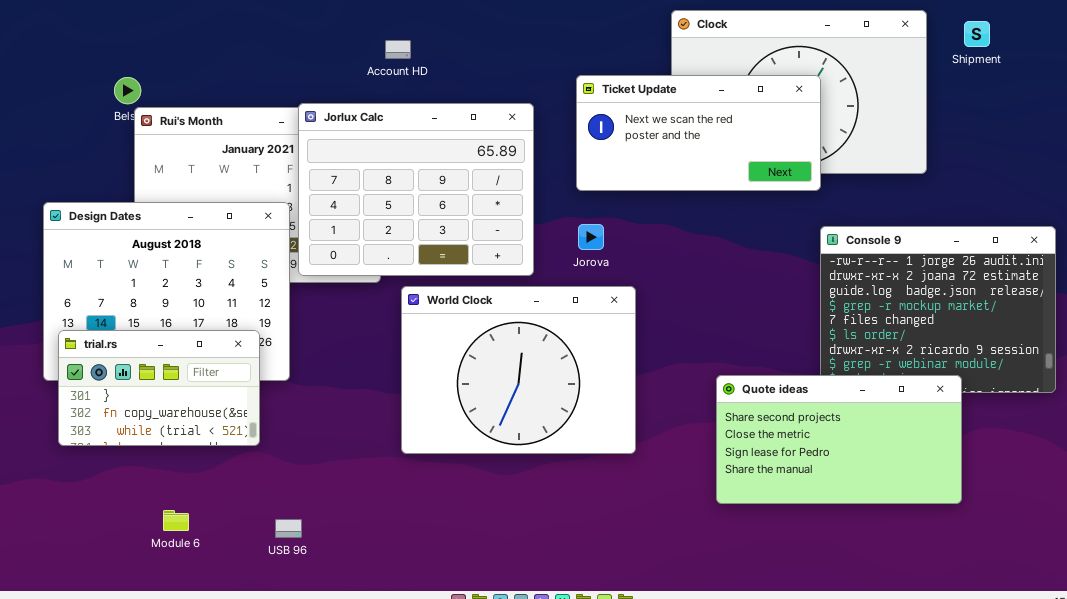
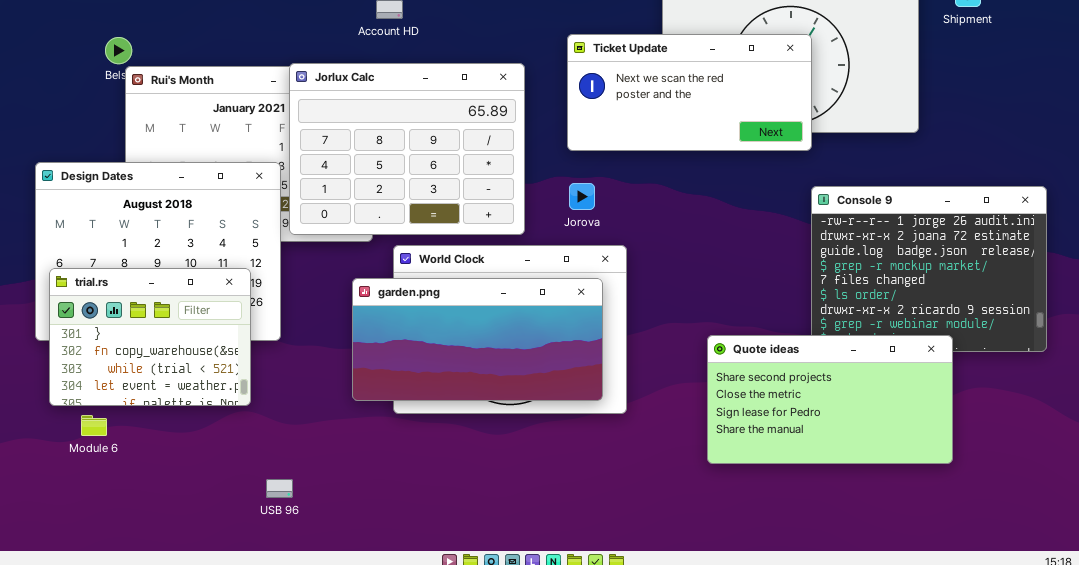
garden.png: none -> [352,278,603,401], opened
trial.rs: [58,330,260,446] -> [49,268,251,406], resized
Module 6: [163,510,189,531] -> [81,415,107,436], moved

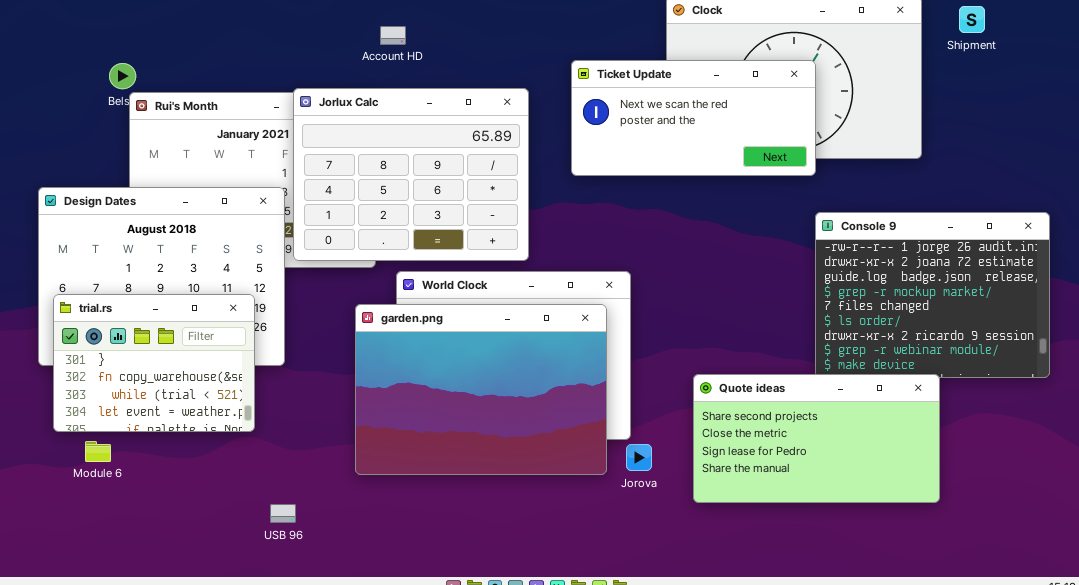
Jorova: [569,183,595,210] -> [626,444,652,471], moved
garden.png: [352,278,603,401] -> [355,304,607,475], resized
Quote ideas: [707,335,953,464] -> [693,374,940,503], moved

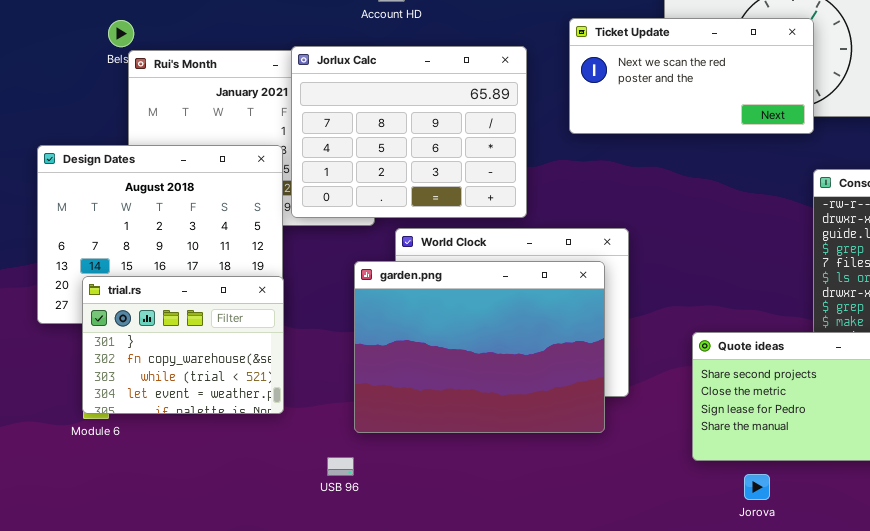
trial.rs: [53,294,255,432] -> [82,276,284,414], moved
Jorova: [626,444,652,471] -> [744,474,770,500], moved
USB 96: [270,504,296,523] -> [327,457,354,476], moved

